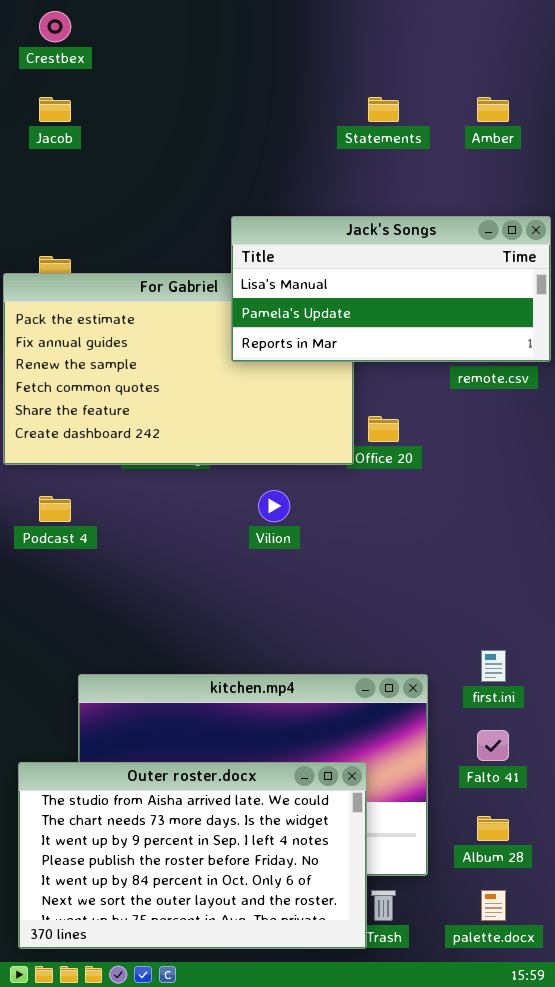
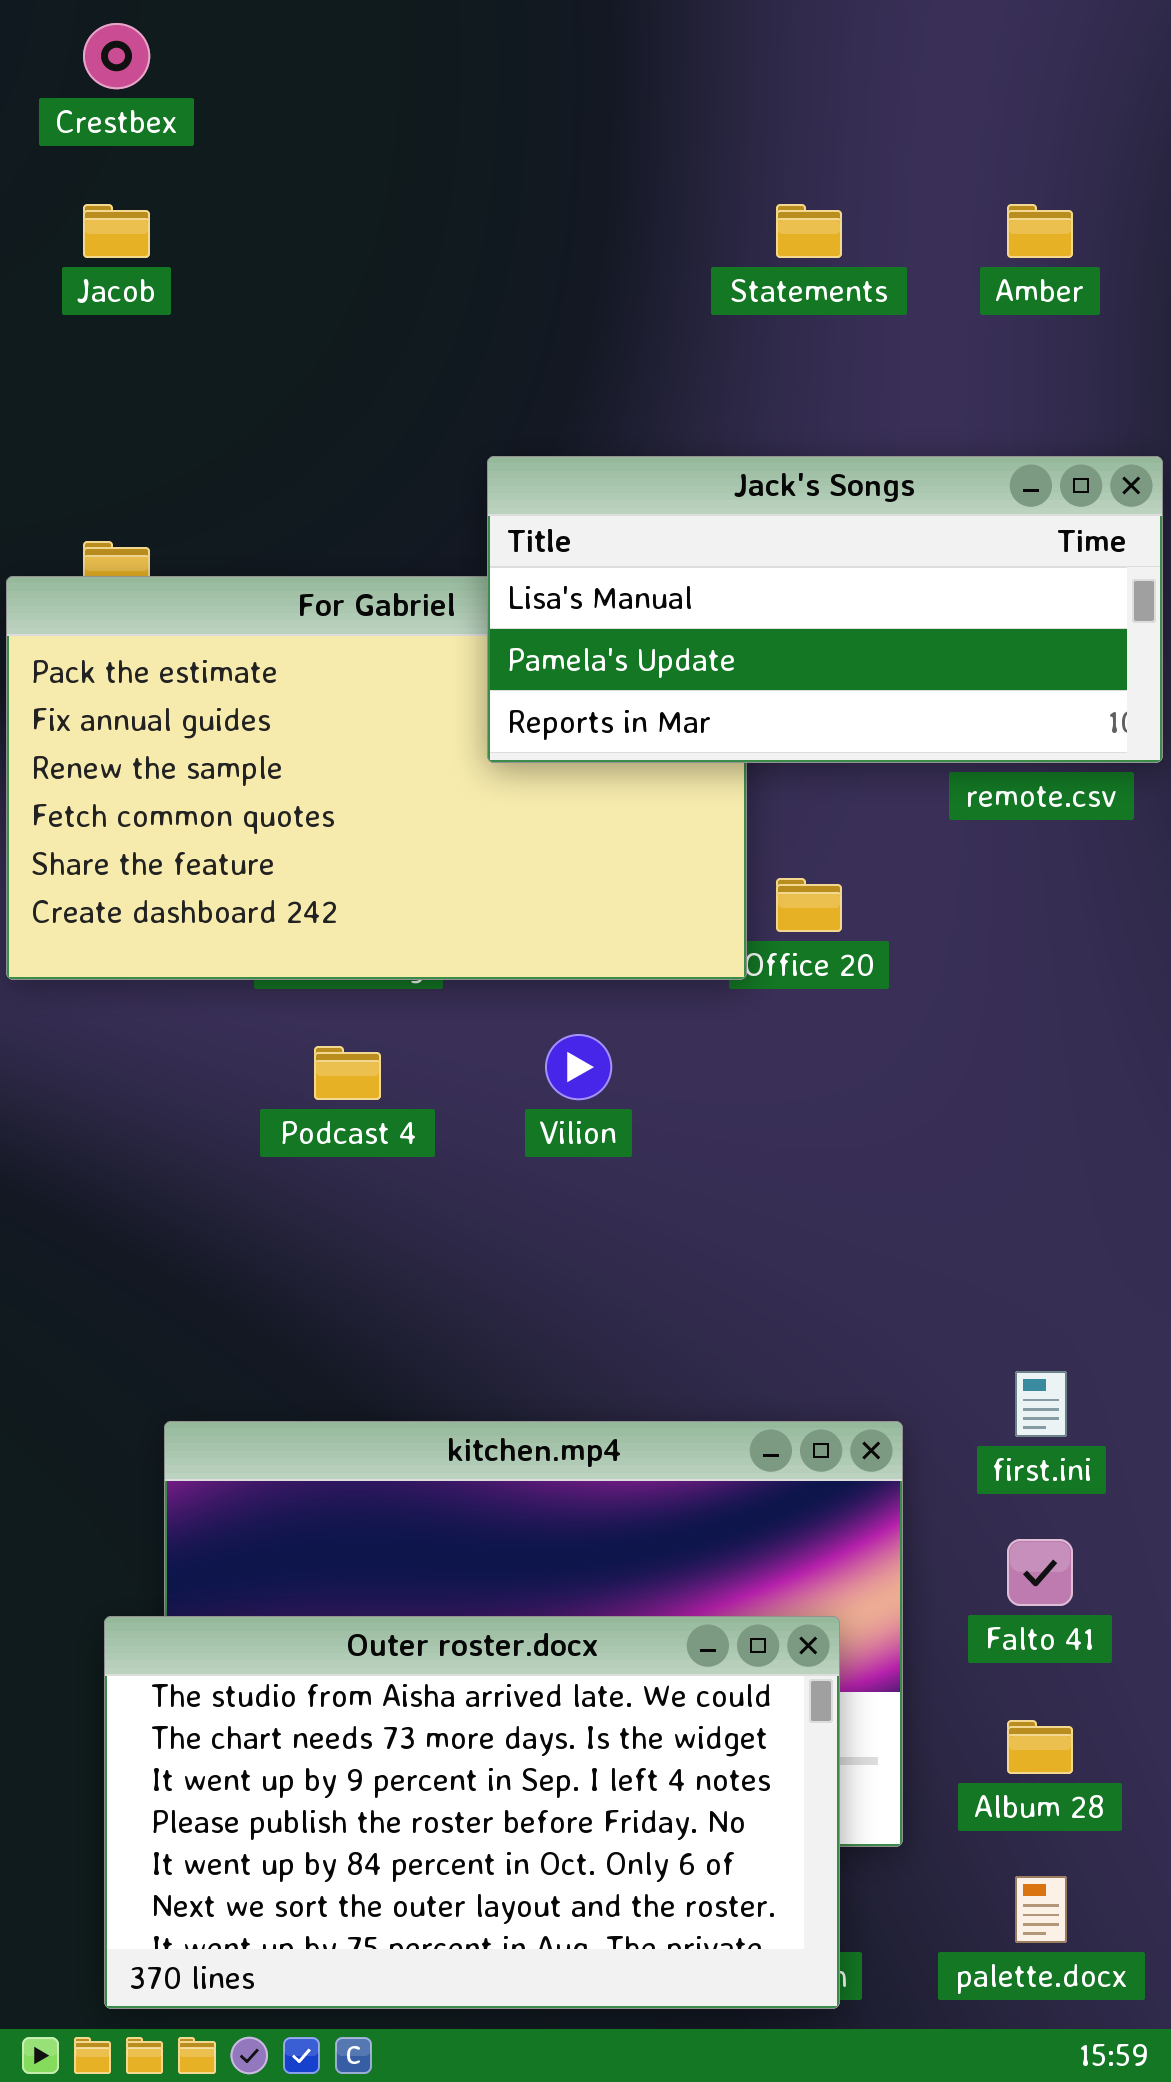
Podcast 4: [39,496,71,522] -> [314,1046,381,1100], moved
Outer roster.docx: [18,762,367,949] -> [104,1616,840,2009], moved

